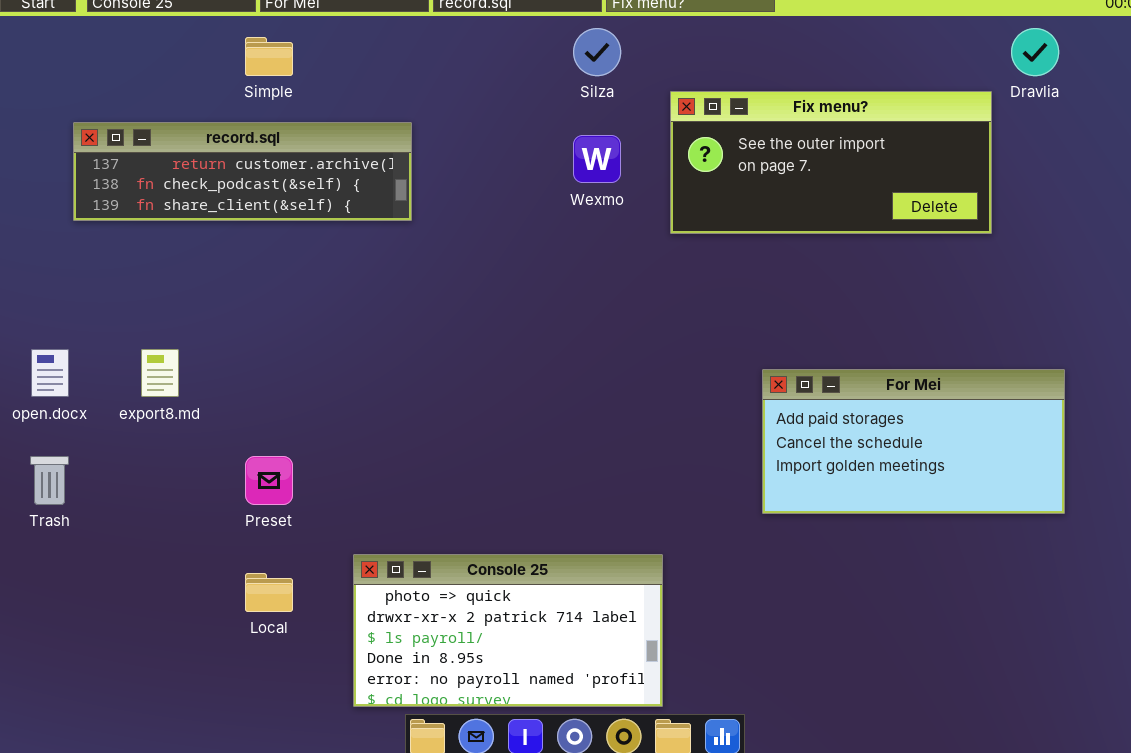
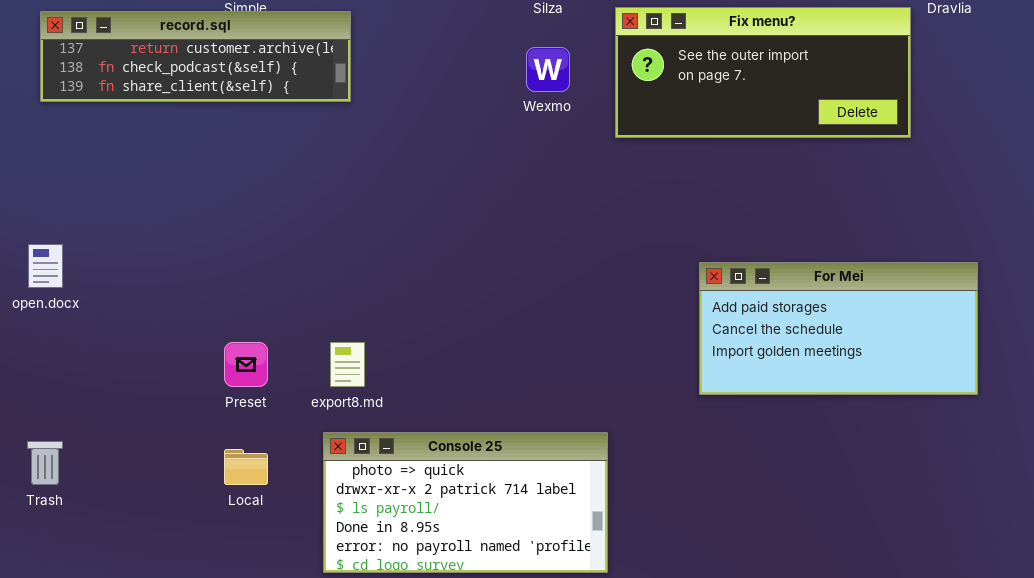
record.sql: [73,122,412,221] -> [40,11,351,102], moved
export8.md: [141,349,179,397] -> [330,342,365,387], moved
Trash: [30,456,69,505] -> [27,441,63,485], moved

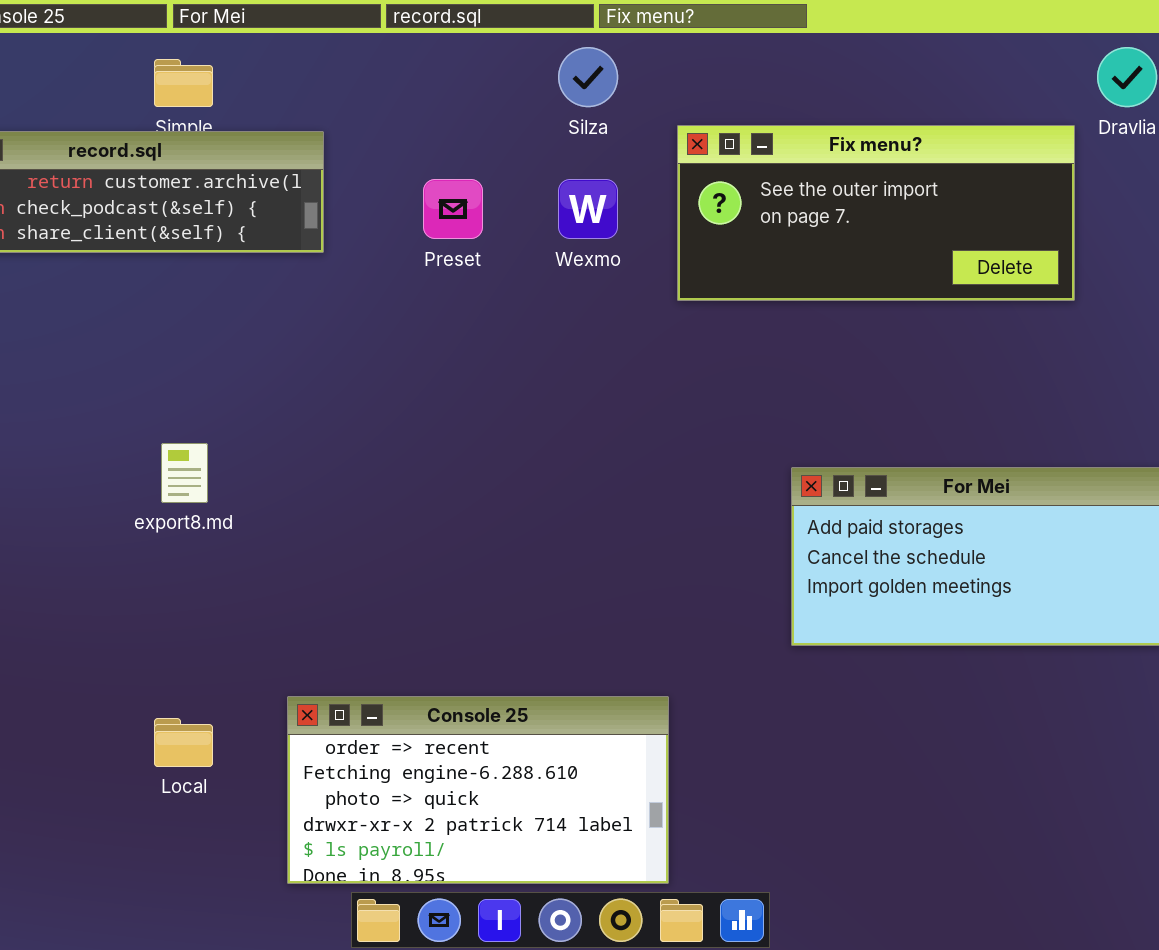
Preset: [224,342,268,387] -> [423,179,483,239], moved
export8.md: [330,342,365,387] -> [161,443,208,503], moved
Console 25: [323,432,608,573] -> [287,696,669,884], scrolled up 2 rows

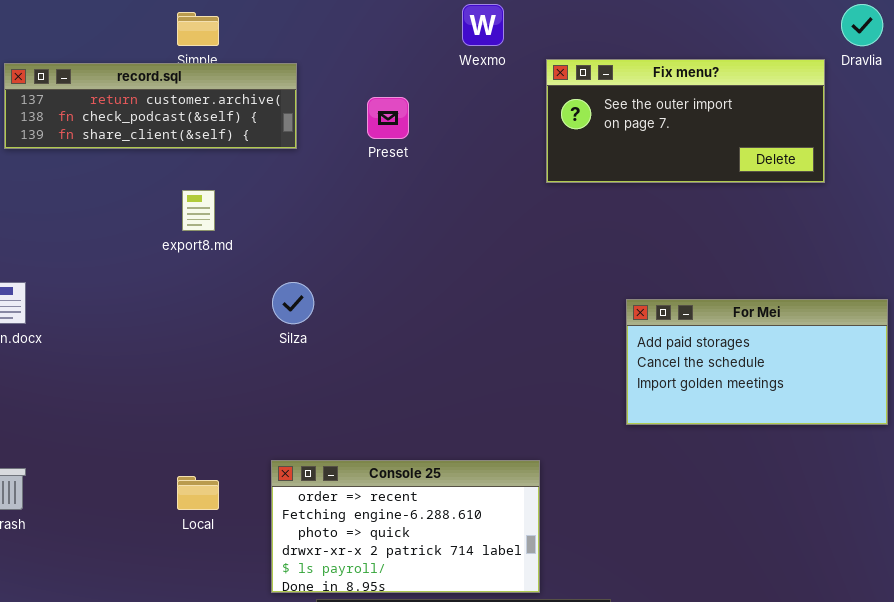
Silza: [558,47,618,107] -> [272,282,314,324], moved
Wexmo: [558,179,618,239] -> [462,4,504,46], moved
export8.md: [161,443,208,503] -> [182,190,215,231], moved

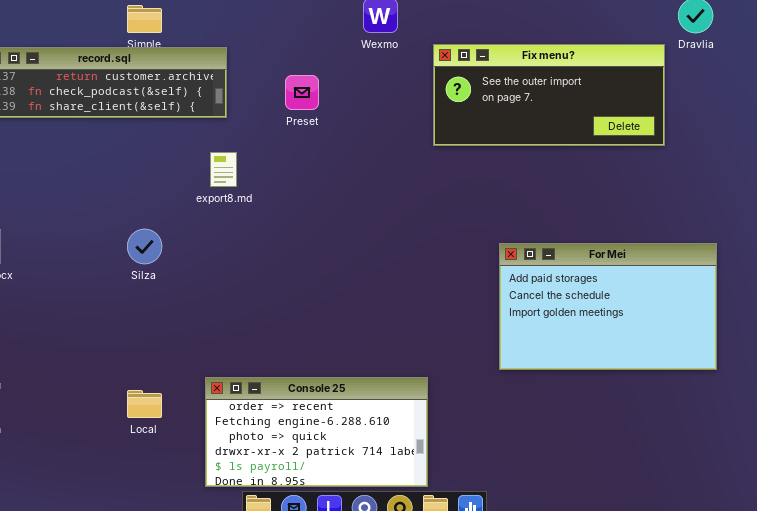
export8.md: [182,190,215,231] -> [210,152,237,187], moved
Silza: [272,282,314,324] -> [127,229,162,264], moved
For Mei: [626,299,888,425] -> [499,243,717,370], resized

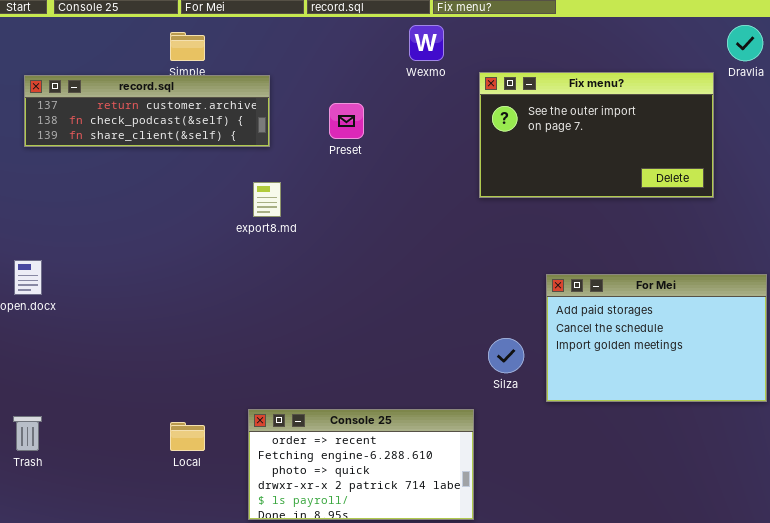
Fix menu?: [433,44,665,146] -> [479,72,714,198], resized
Silza: [127,229,162,264] -> [488,338,524,373], moved

